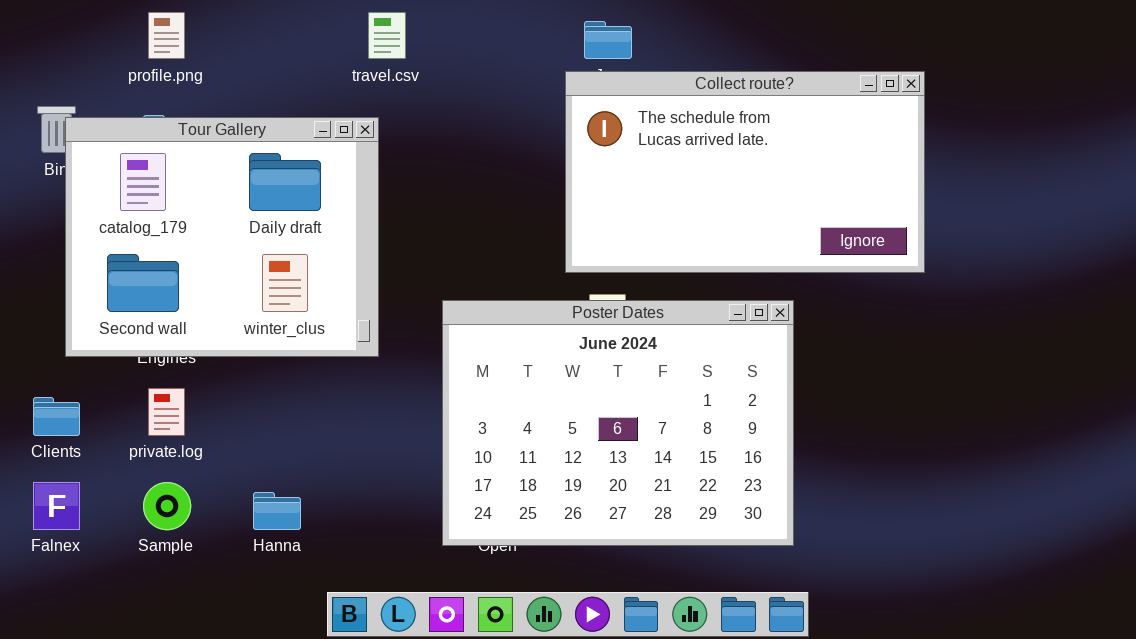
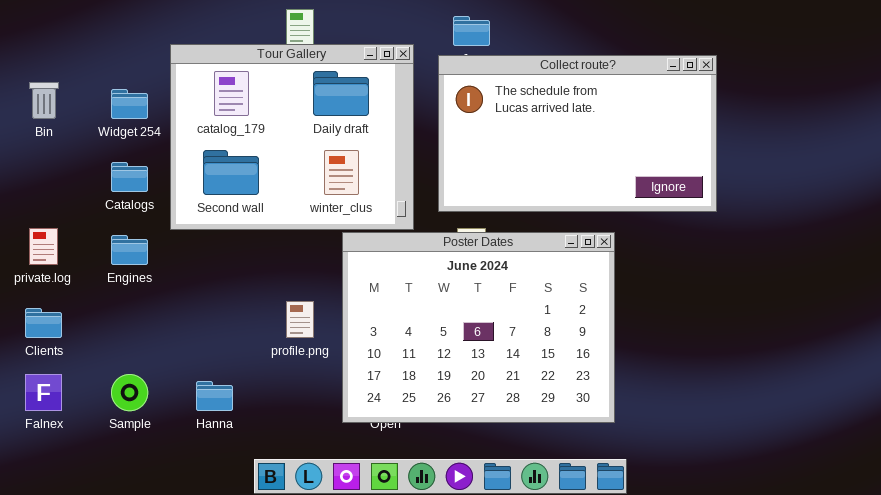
profile.png: [148,12,185,59] -> [286,301,314,338], moved
Tour Gallery: [65,117,379,357] -> [170,44,414,230], moved
private.log: [148,388,185,436] -> [29,228,58,265], moved

